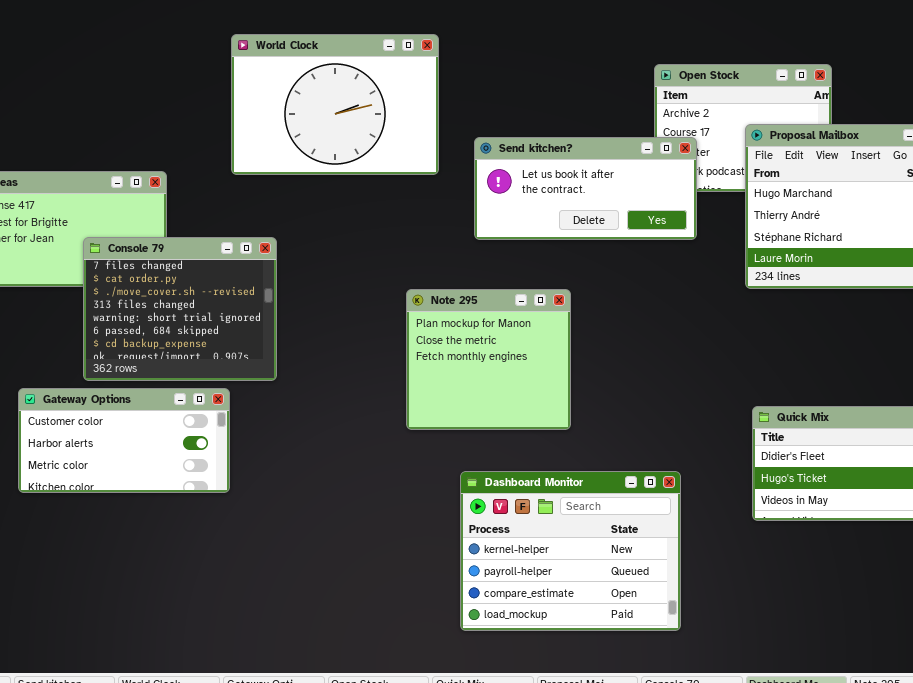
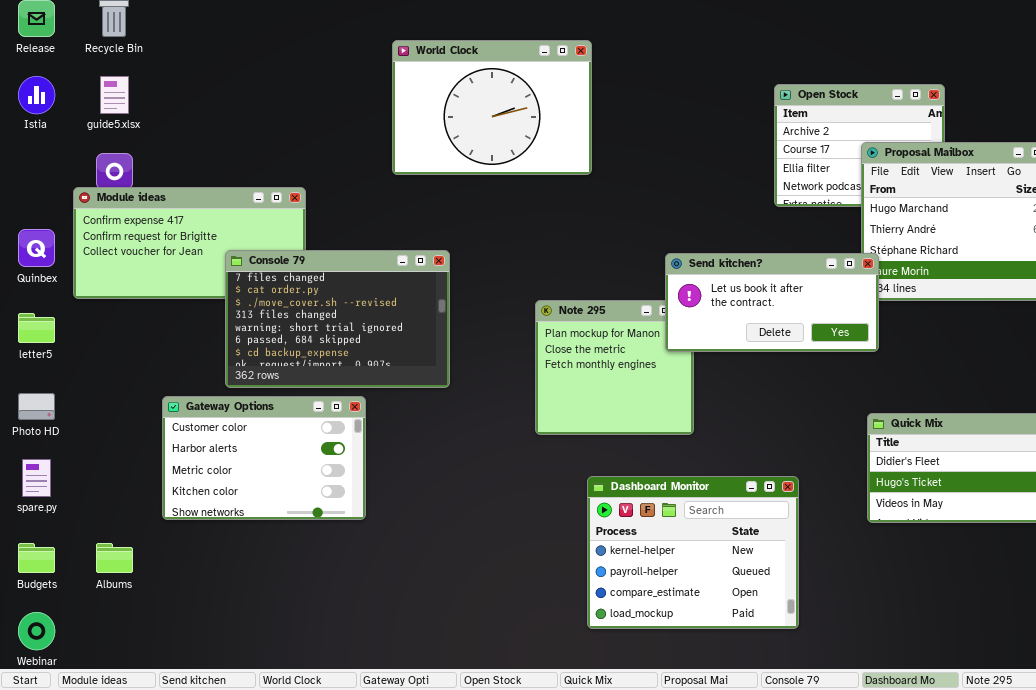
World Clock: [231,34,439,175] -> [392,40,592,175], moved
Send kitchen?: [474,137,697,240] -> [665,253,879,352], moved
Console 79: [83,237,277,381] -> [225,250,450,388], resized
Gateway Options: [18,388,230,493] -> [162,396,366,520], resized

